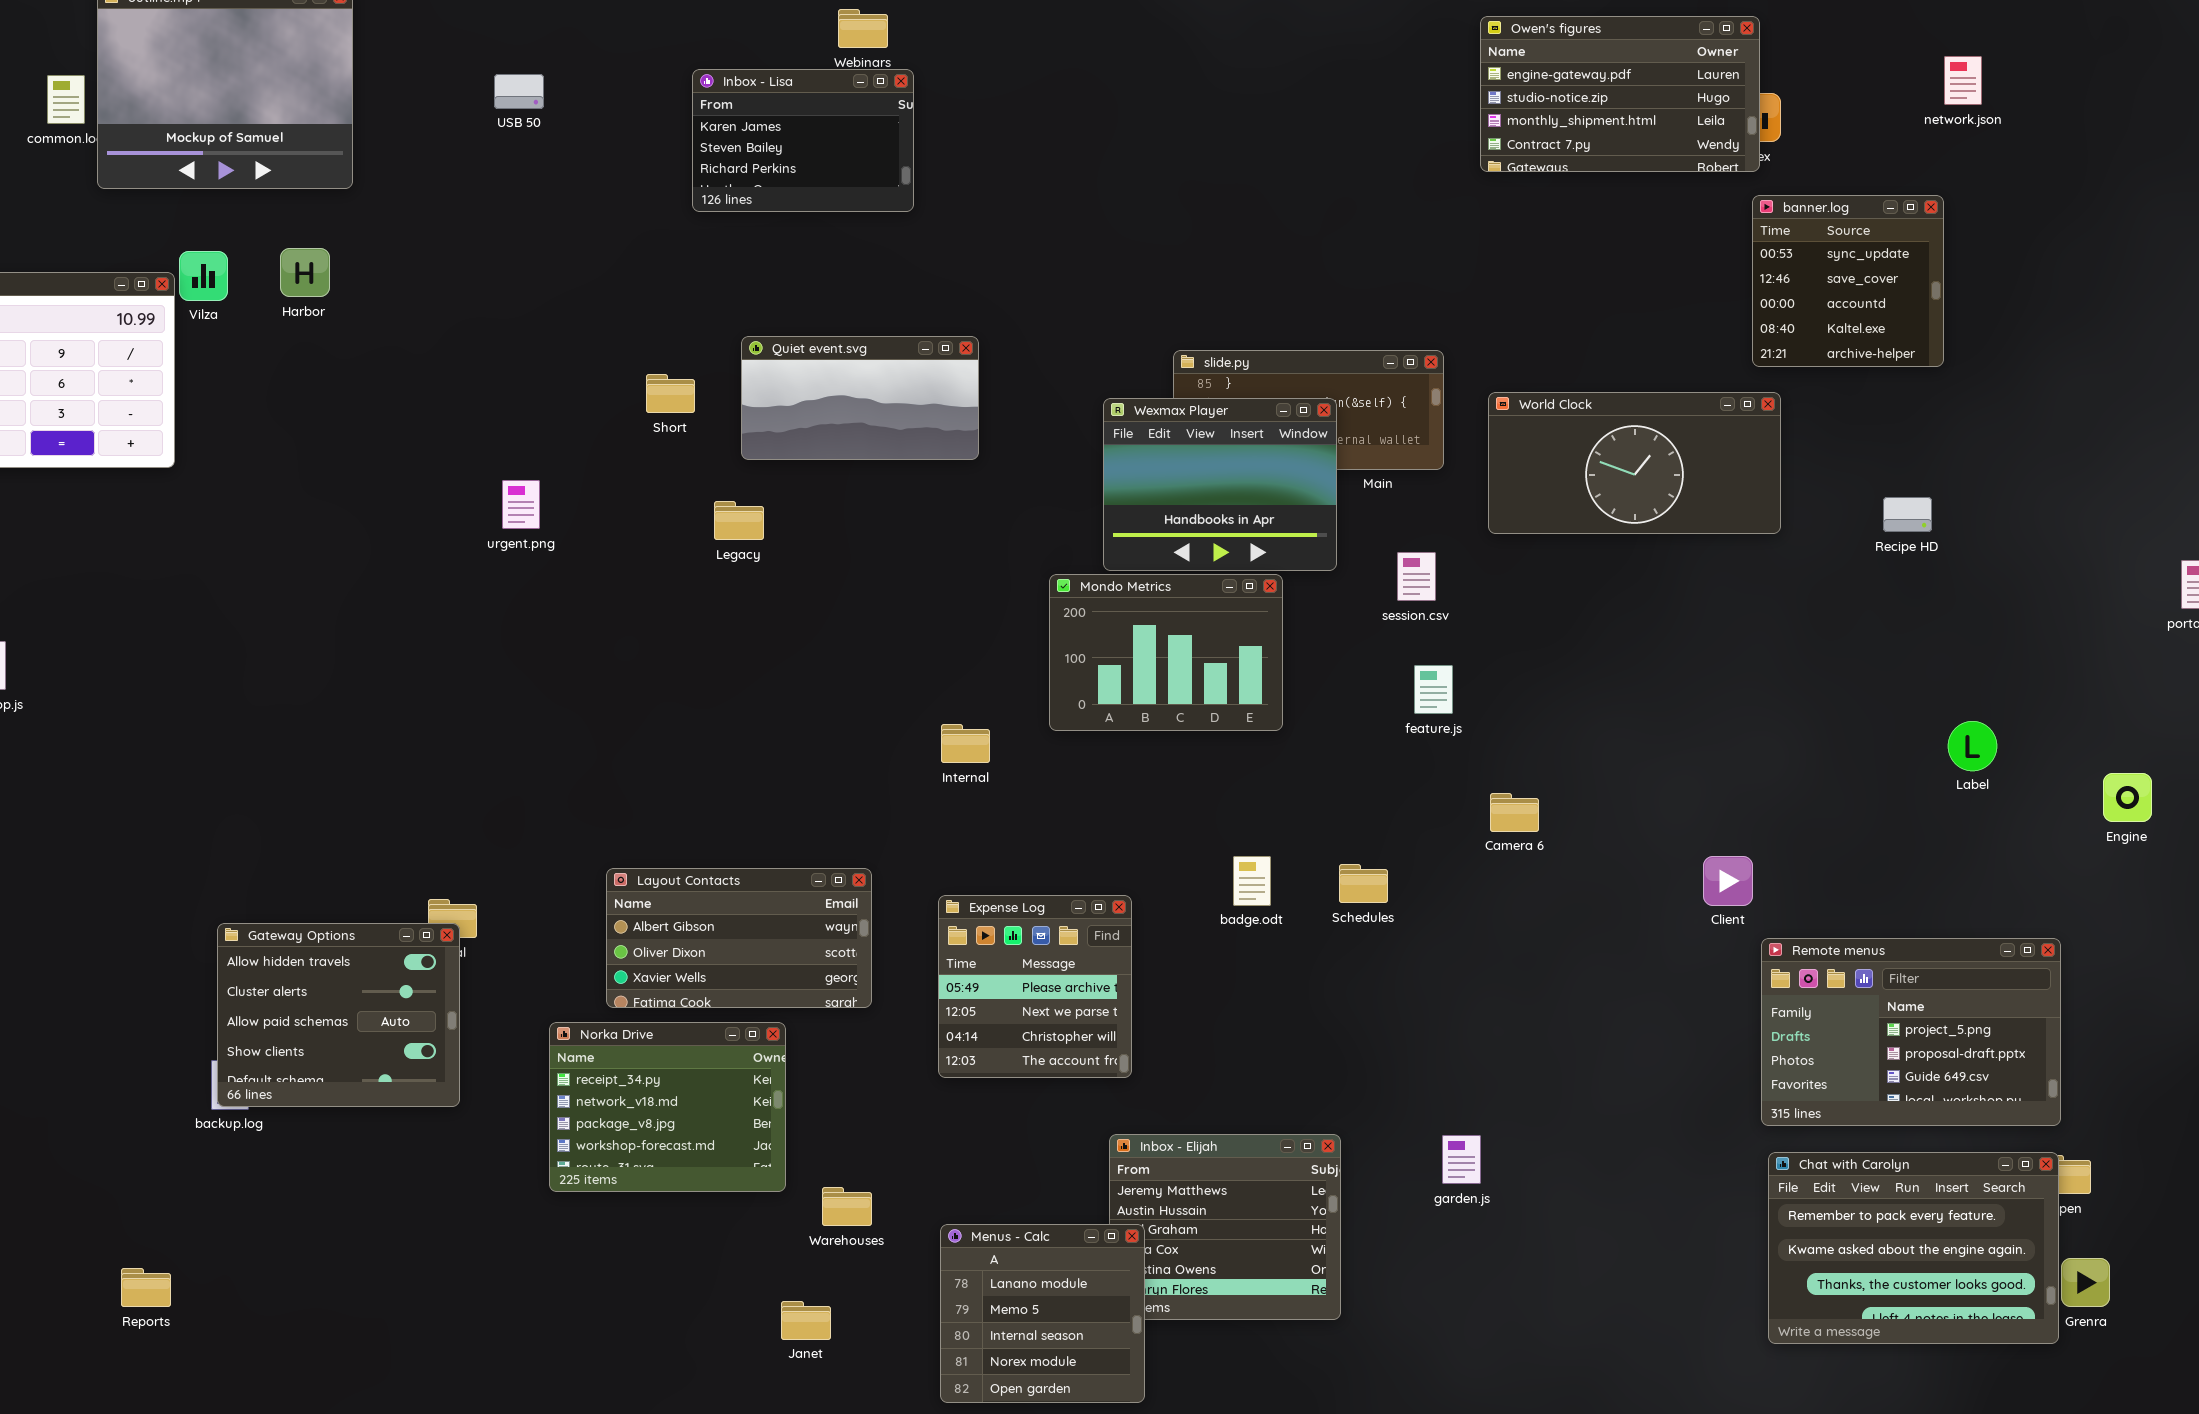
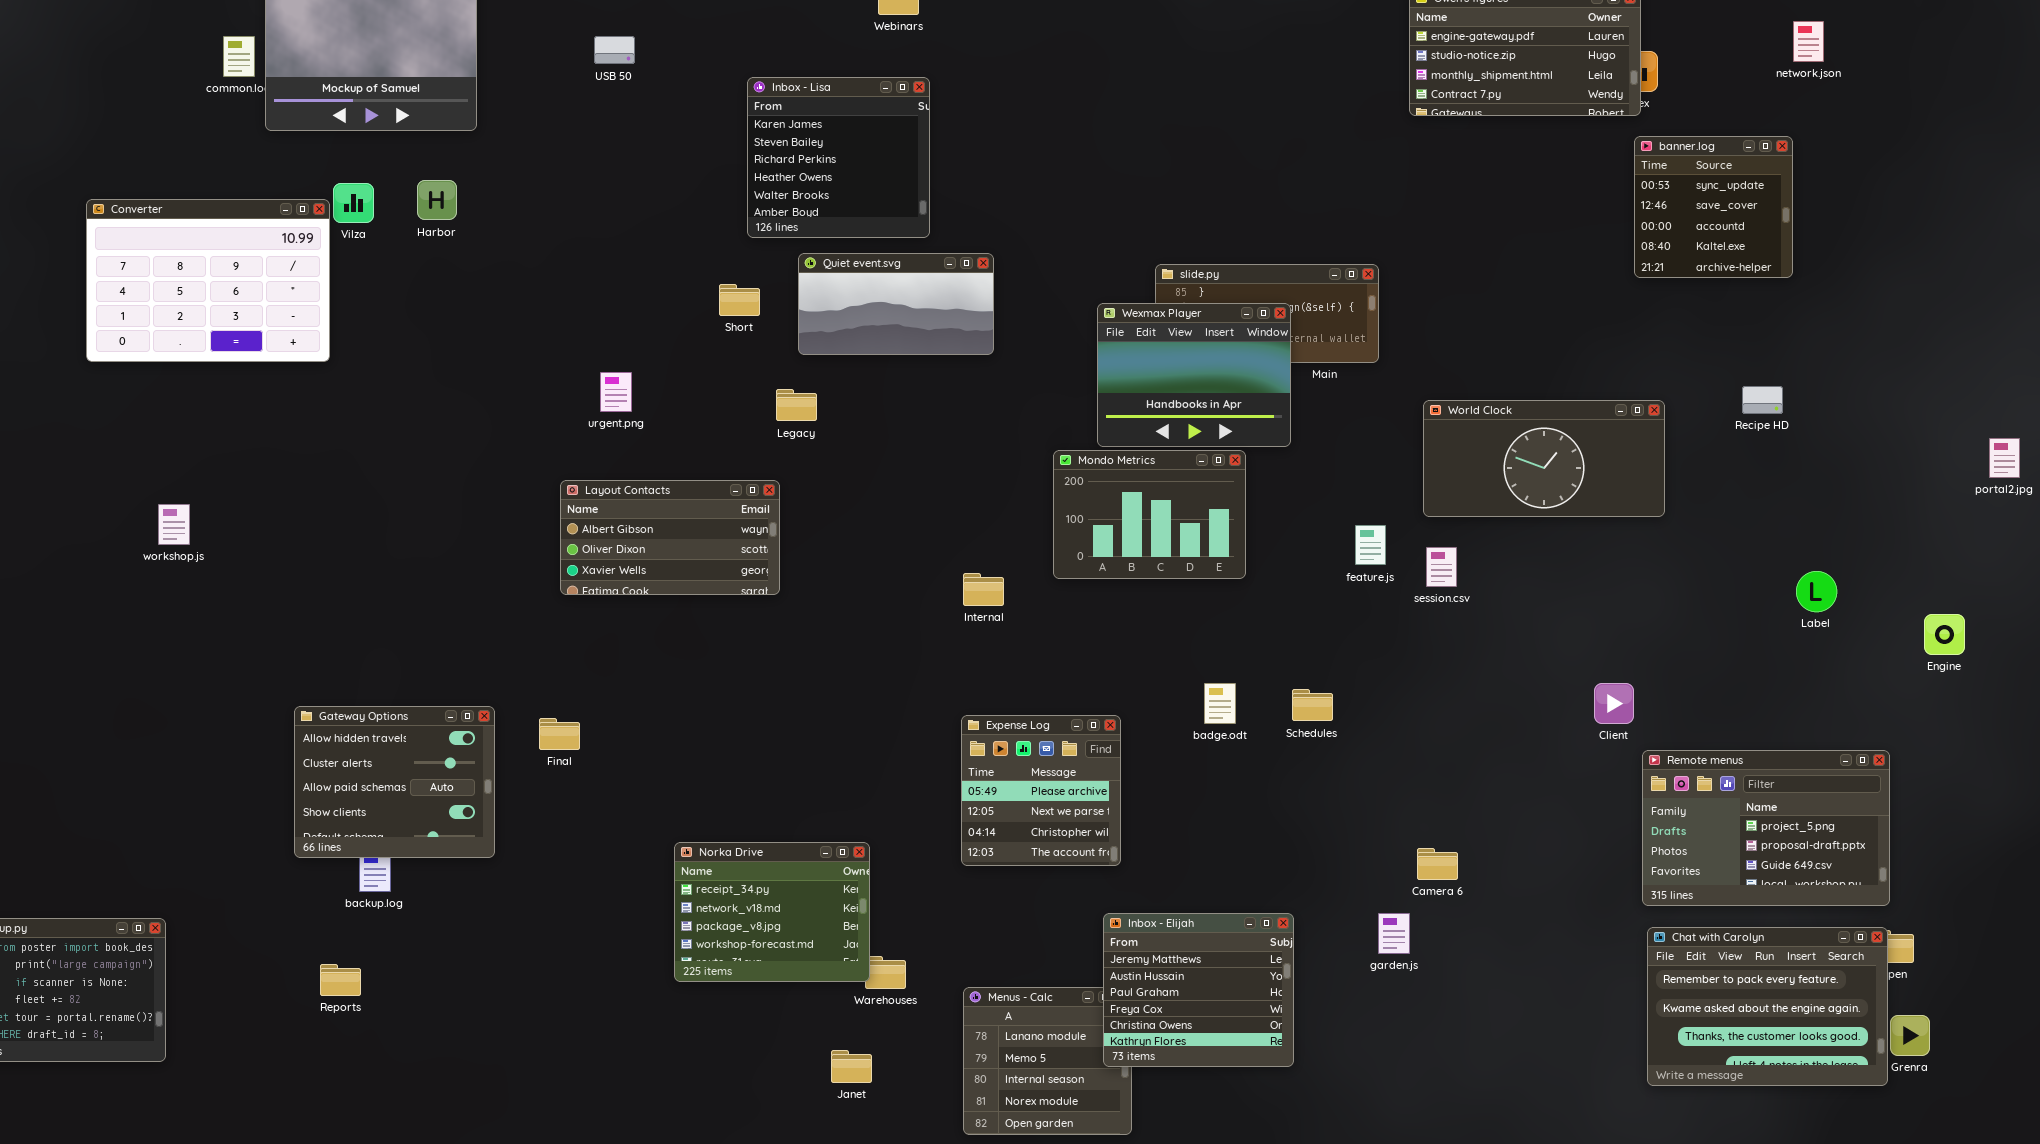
Inbox - Lisa: [692,69,914,212] -> [747,77,930,238], moved, resized
World Clock: [1488,392,1781,534] -> [1423,400,1665,517], moved
session.csv: [1397,552,1436,601] -> [1426,547,1457,587], moved
Camera 6: [1490,793,1539,832] -> [1417,848,1458,880], moved
Layout Contacts: [606,868,872,1008] -> [560,480,780,595], moved
Gateway Options: [217,923,460,1107] -> [294,706,495,858], moved
Norka Drive: [549,1022,786,1192] -> [674,842,870,982], moved
Inbox - Elijah: [1109,1134,1341,1320] -> [1103,913,1294,1067], raised
Reports: [121,1268,171,1307] -> [320,964,361,996], moved

